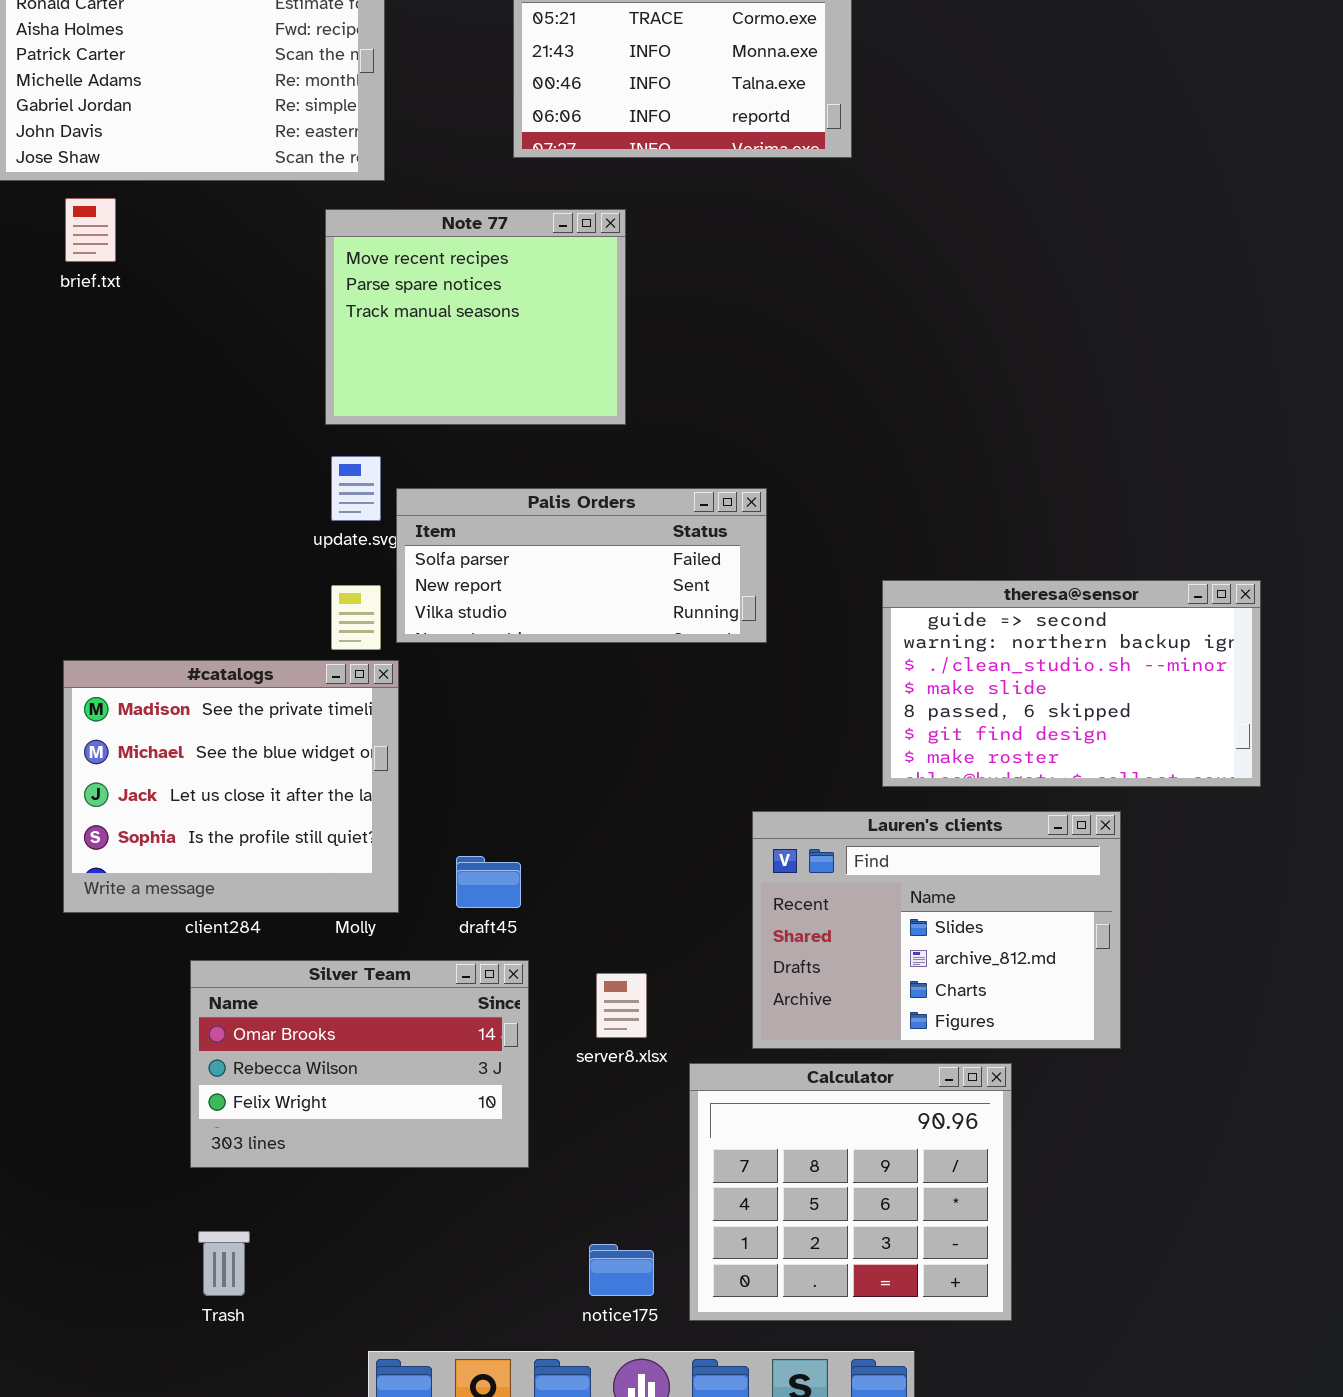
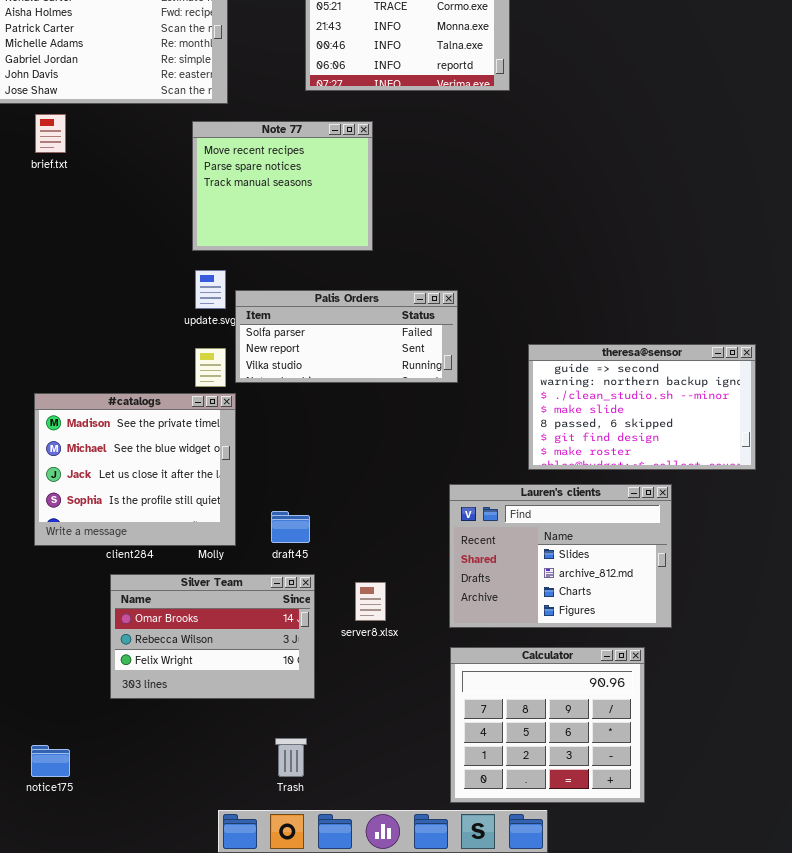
Calculator: [689,1063,1012,1321] -> [450,647,645,803], moved
Trash: [198,1231,250,1296] -> [275,738,307,777], moved
notice175: [589,1244,654,1296] -> [31,745,70,777], moved

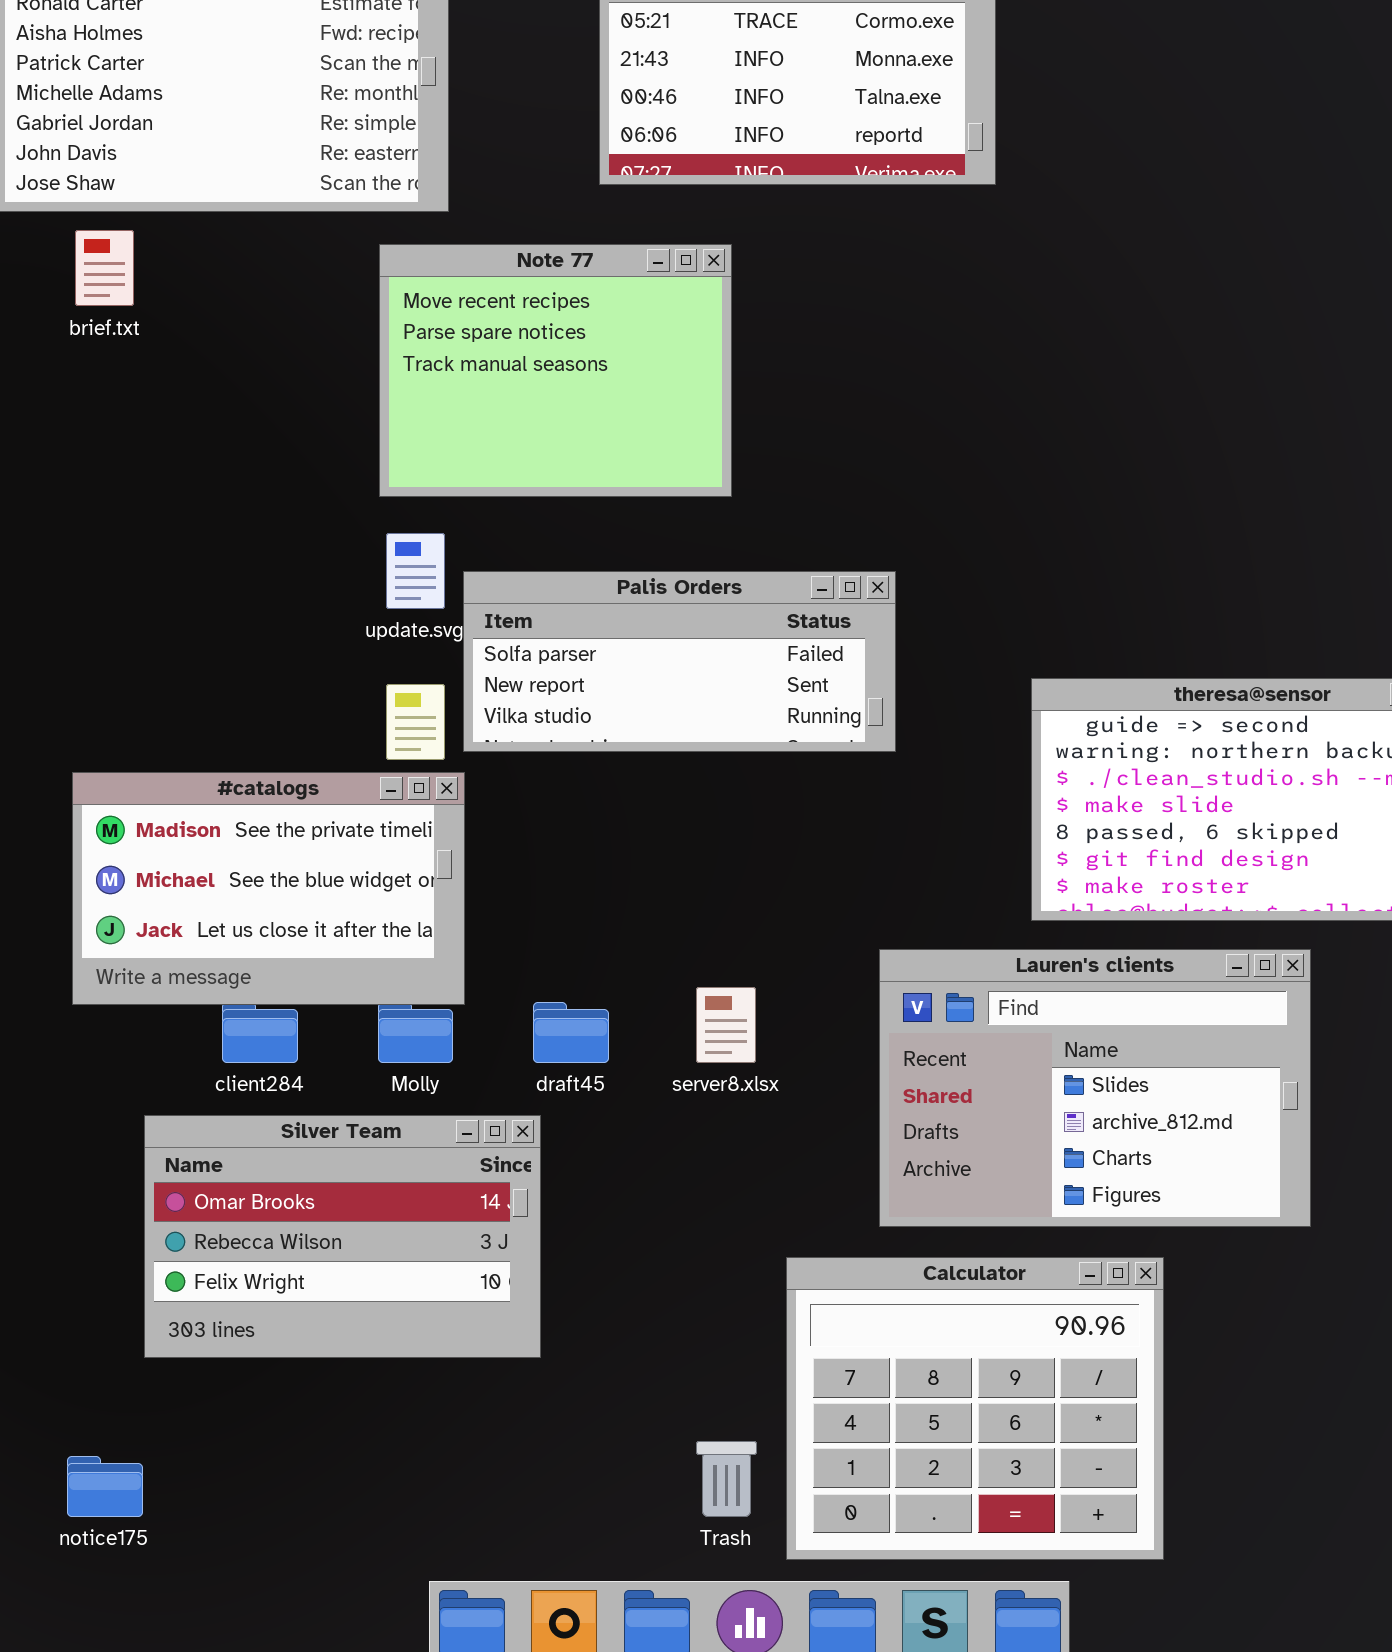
#catalogs: [34,393,236,546] -> [72,772,465,1005], resized
Silver Team: [110,574,315,699] -> [144,1115,541,1358], moved
server8.xlsx: [355,582,386,621] -> [696,987,756,1063], moved
Calculator: [450,647,645,803] -> [786,1257,1164,1560], moved
Trash: [275,738,307,777] -> [696,1441,757,1517], moved

